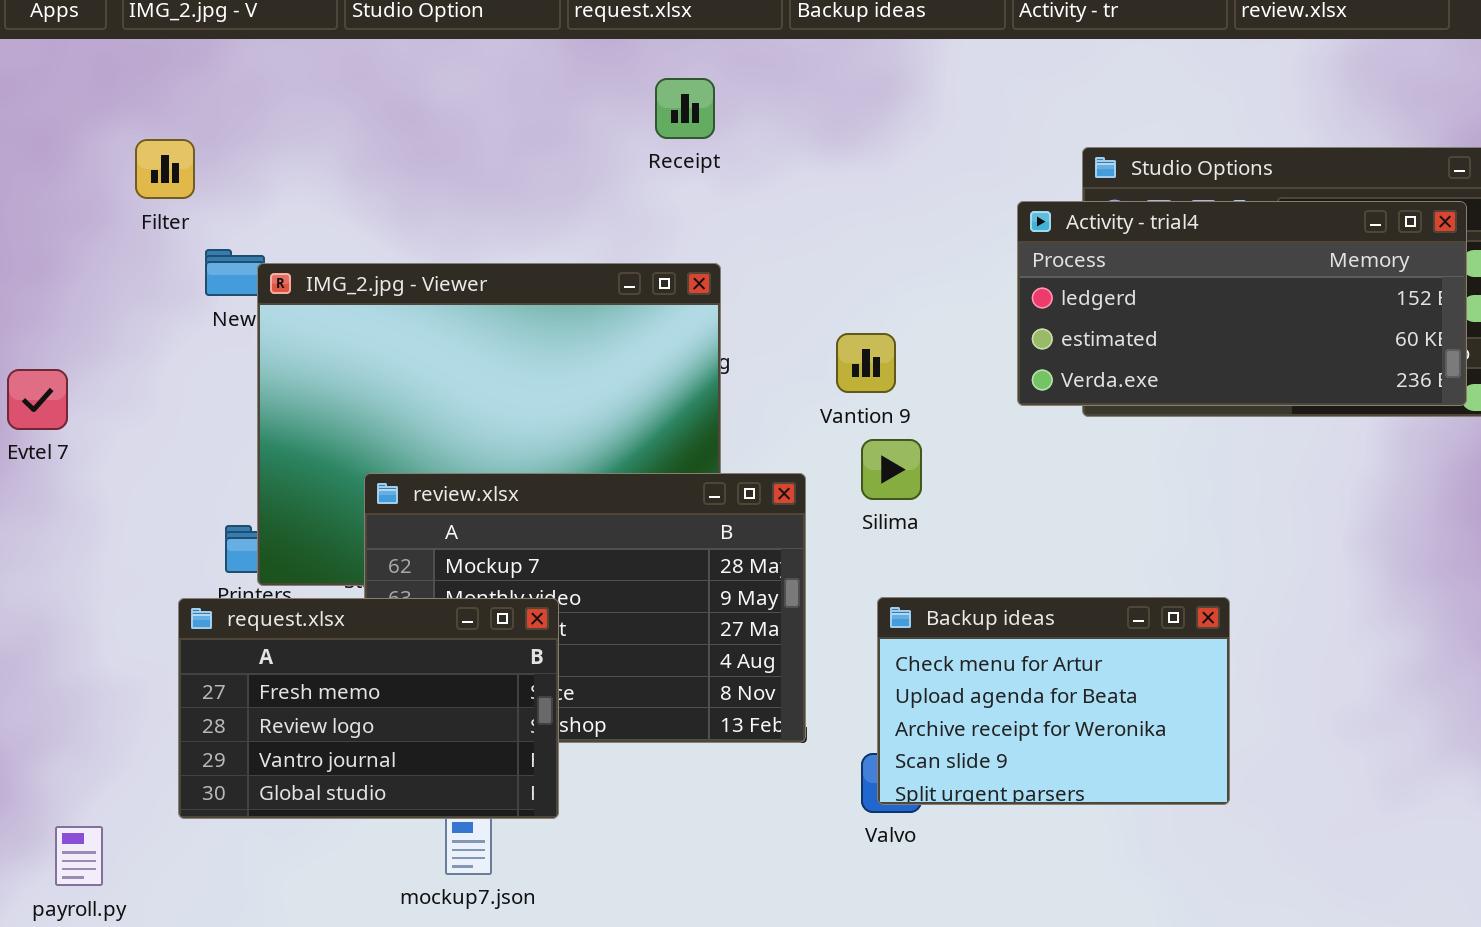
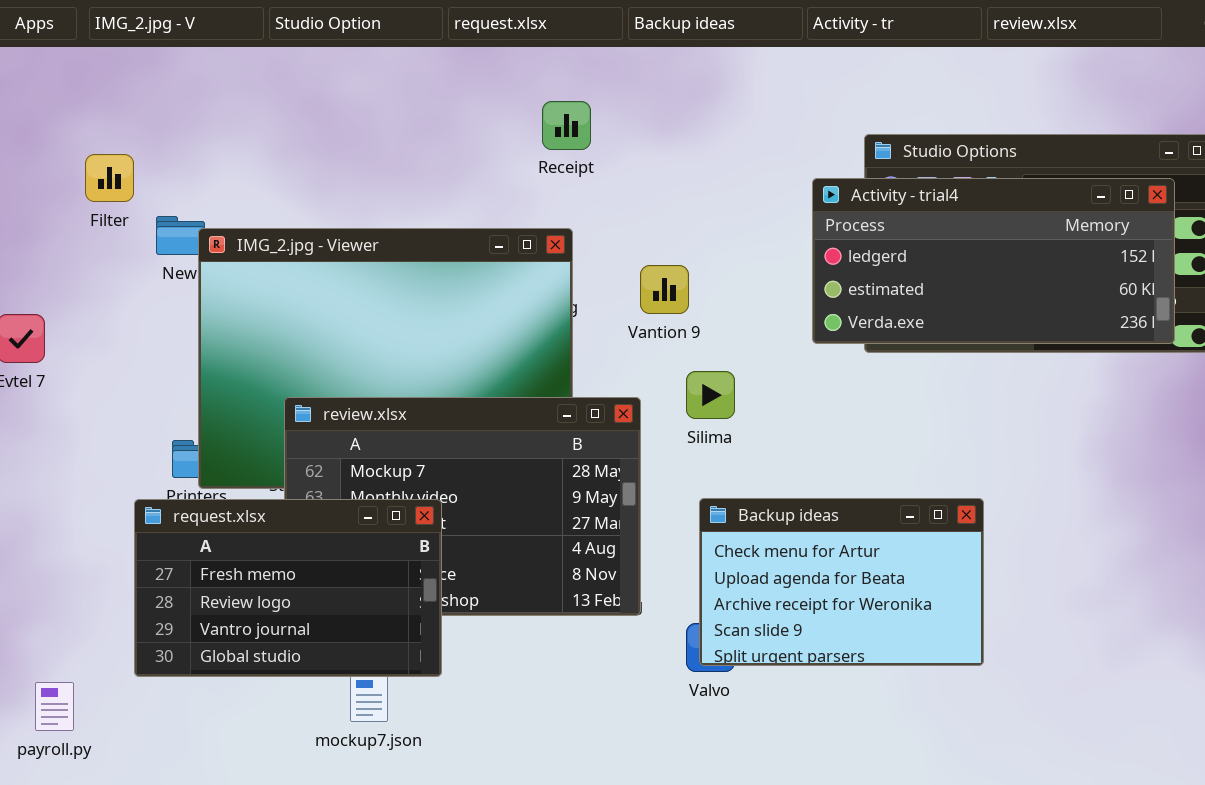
Receipt: [655,78,715,139] -> [542,101,591,150], moved
Filter: [135,139,195,199] -> [85,154,134,202], moved
Vantion 9: [836,333,896,393] -> [640,265,689,314], moved

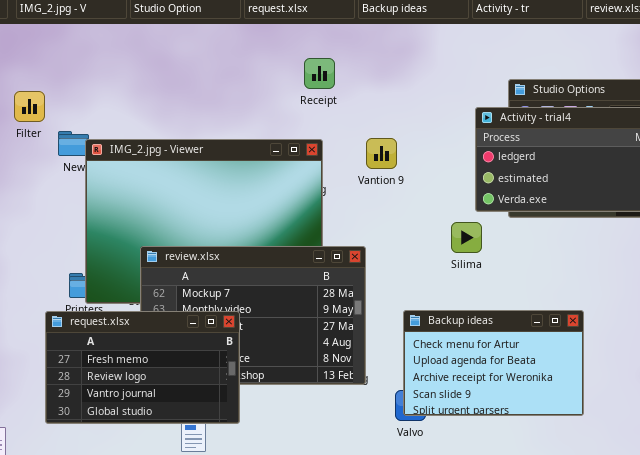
Vantion 9: [640,265,689,314] -> [366,138,397,169], moved
Silima: [686,371,735,419] -> [451,222,482,253], moved

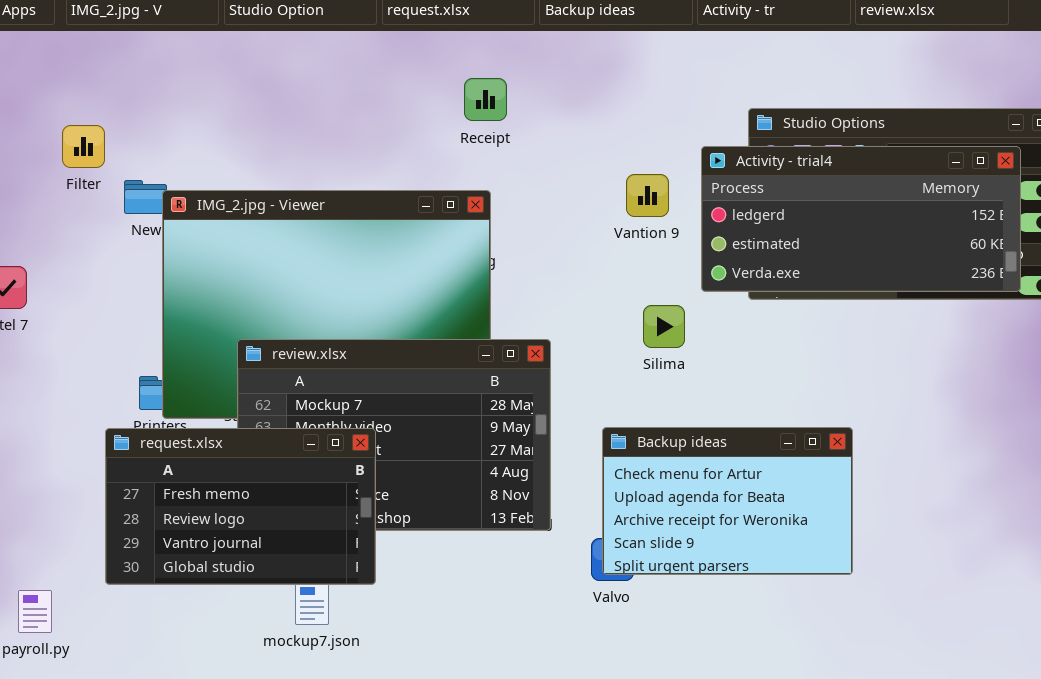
Vantion 9: [366,138,397,169] -> [626,174,669,217], moved
Silima: [451,222,482,253] -> [643,305,685,348], moved

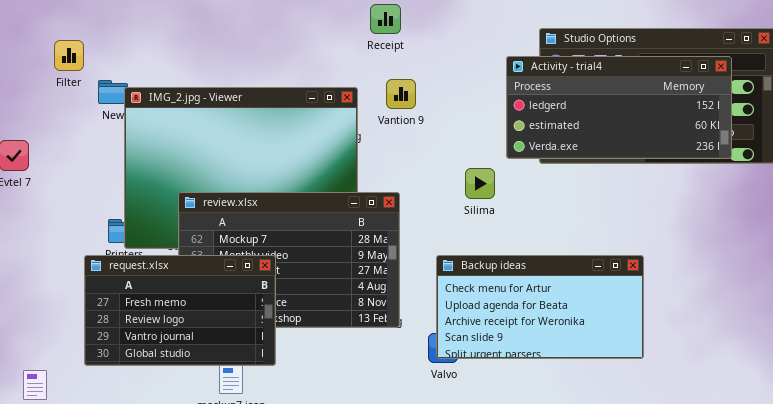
Receipt: [464,78,507,121] -> [370,4,401,34], moved
Vantion 9: [626,174,669,217] -> [386,79,416,109], moved
Backup ideas: [602,427,853,575] -> [436,255,644,359], resized

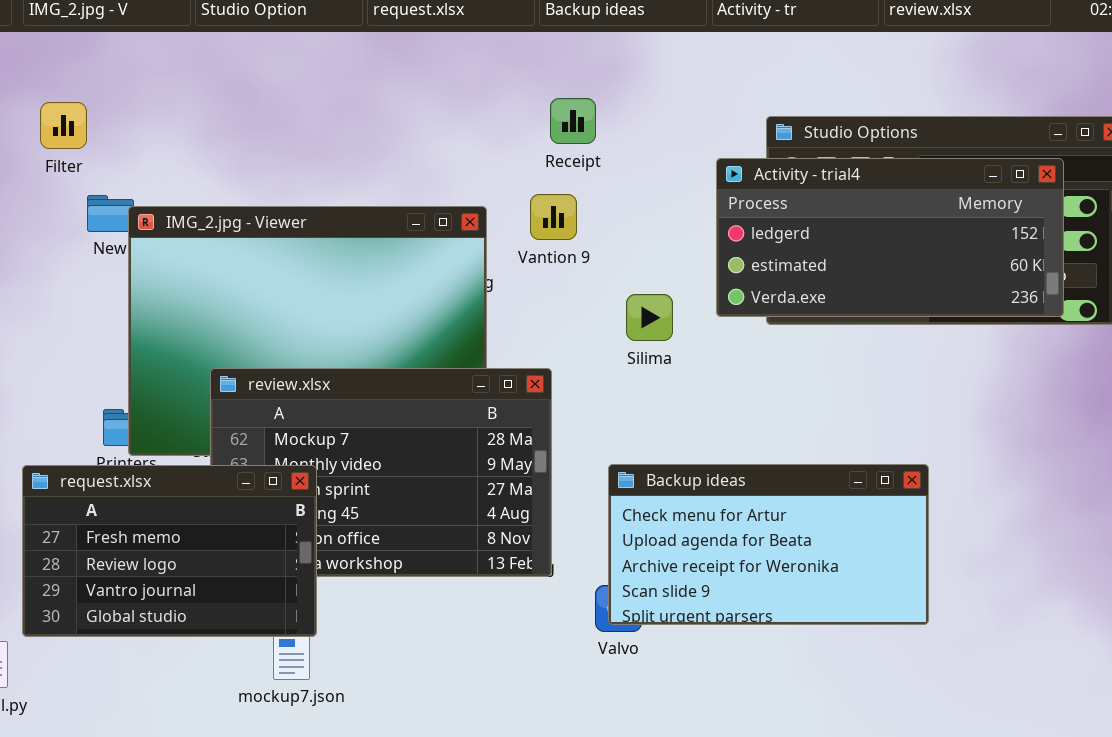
Receipt: [370,4,401,34] -> [550,98,596,144], moved
Filter: [54,40,84,71] -> [40,102,87,149], moved
Silima: [465,168,495,199] -> [626,294,673,341], moved
request.xlsx: [84,255,276,366] -> [22,465,317,637], moved

